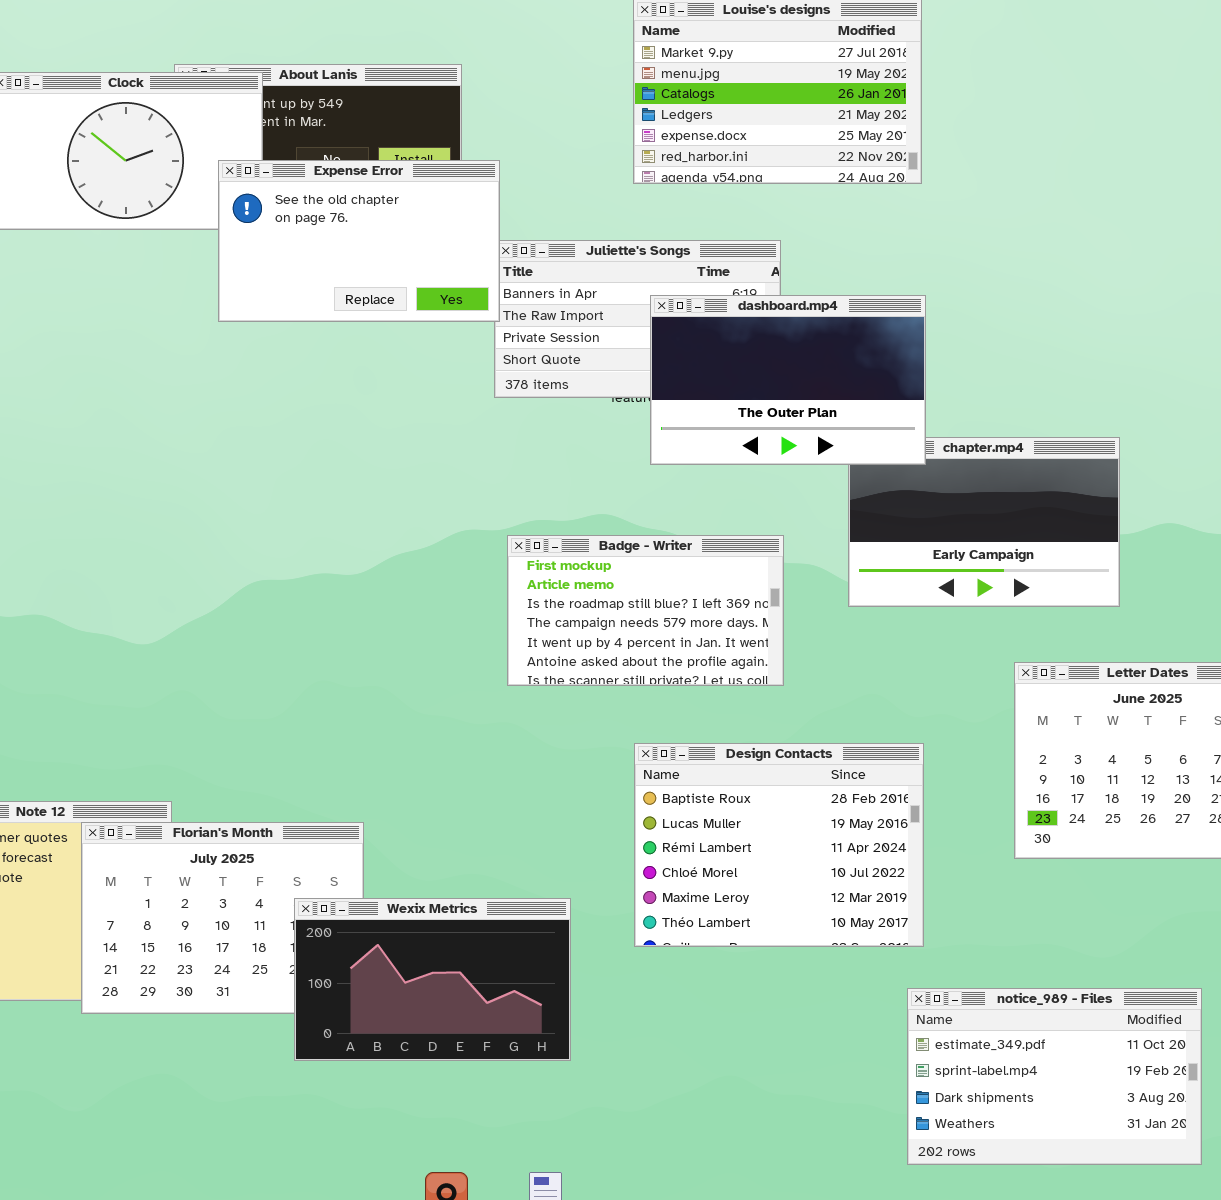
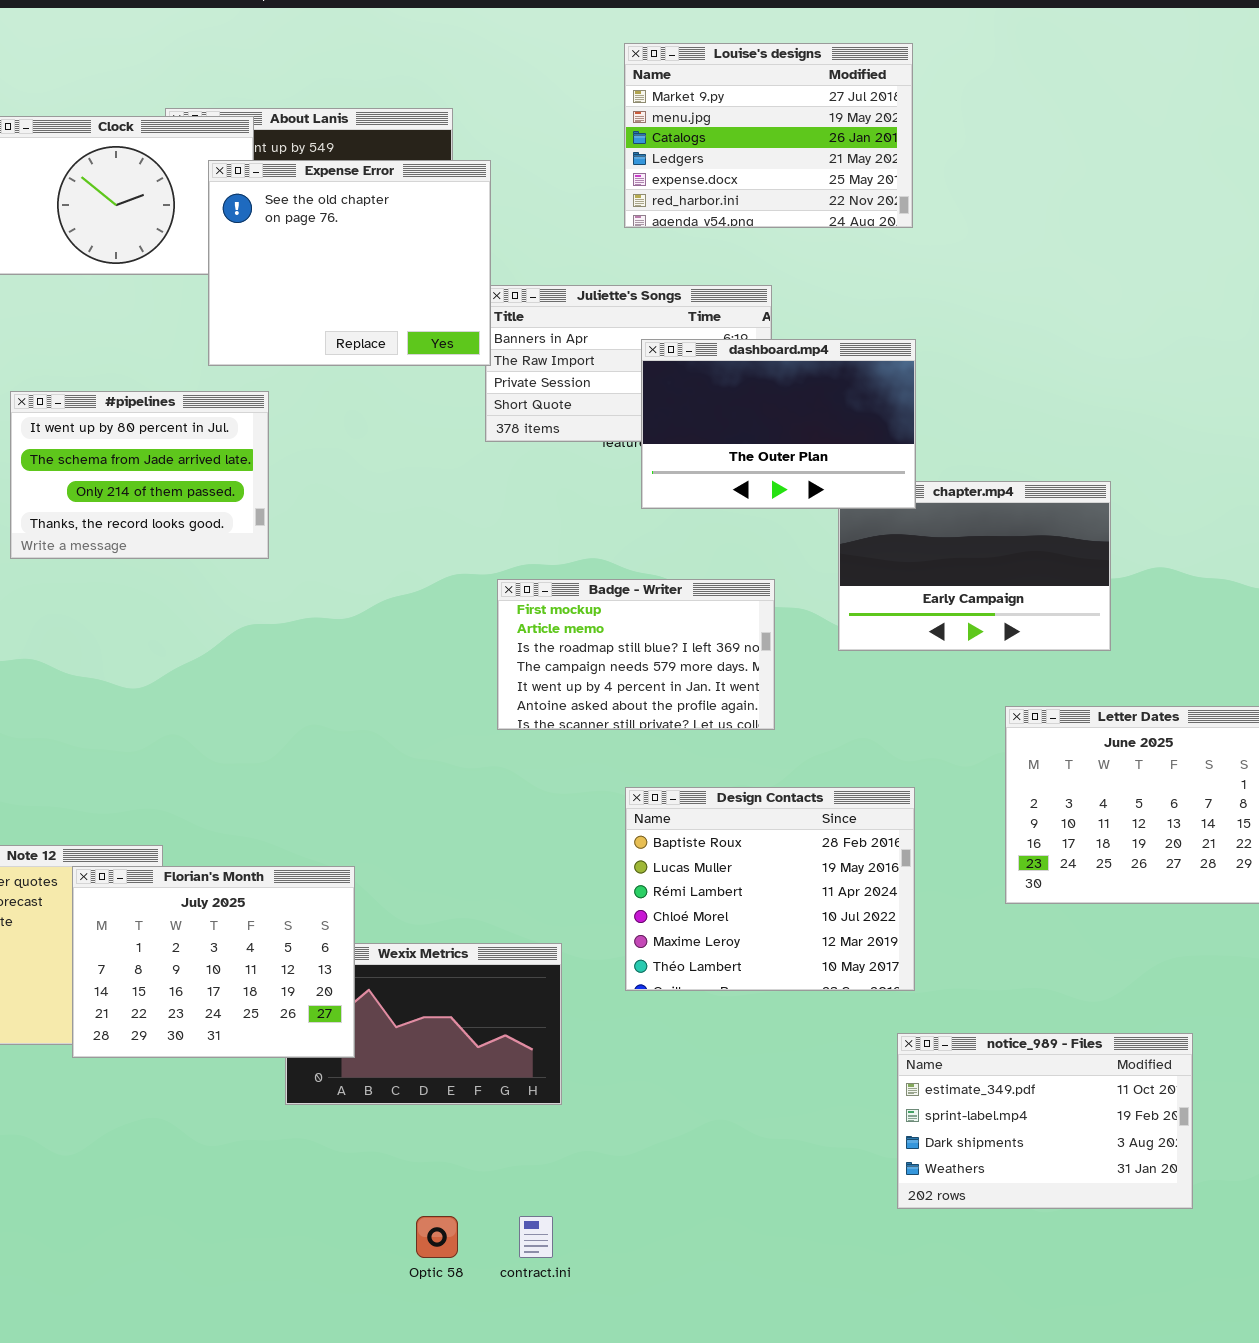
Expense Error: [218,160,500,322] -> [208,160,491,366], resized
#pipelines: none -> [10,391,269,559], opened
Florian's Month: [81,822,364,1014] -> [72,866,355,1058], raised

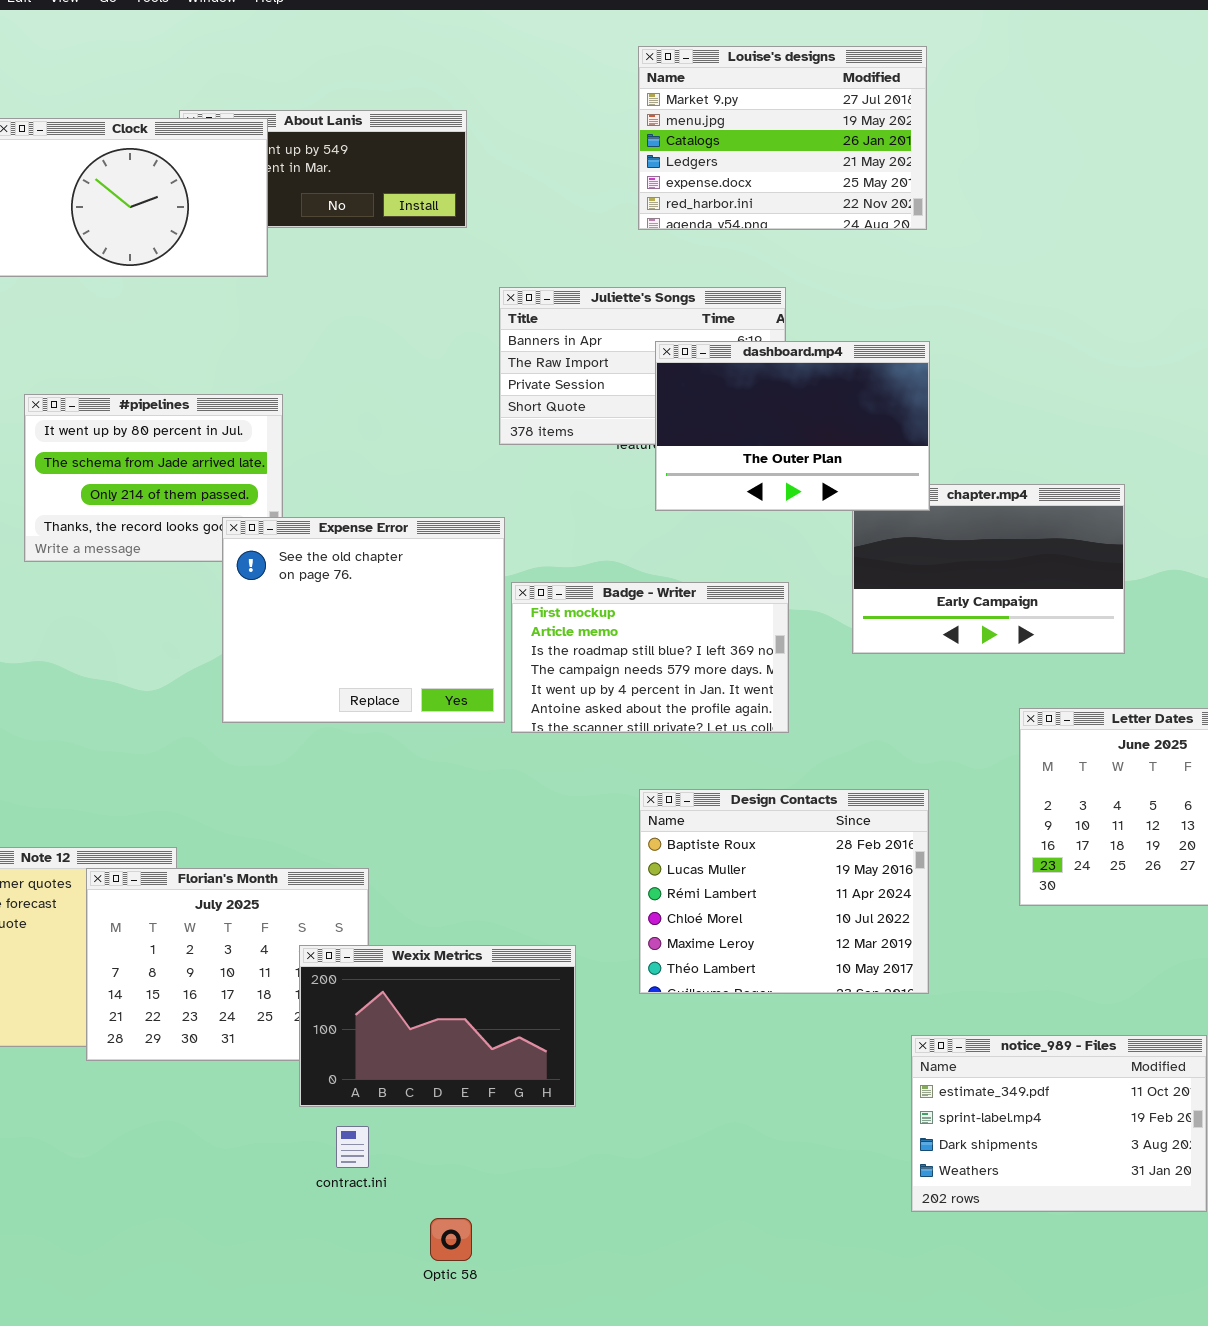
Expense Error: [208,160,491,366] -> [222,517,505,723], moved
Wexix Metrics: [285,943,562,1105] -> [299,945,576,1107], raised
contract.ini: [519,1216,553,1258] -> [336,1126,369,1168], moved

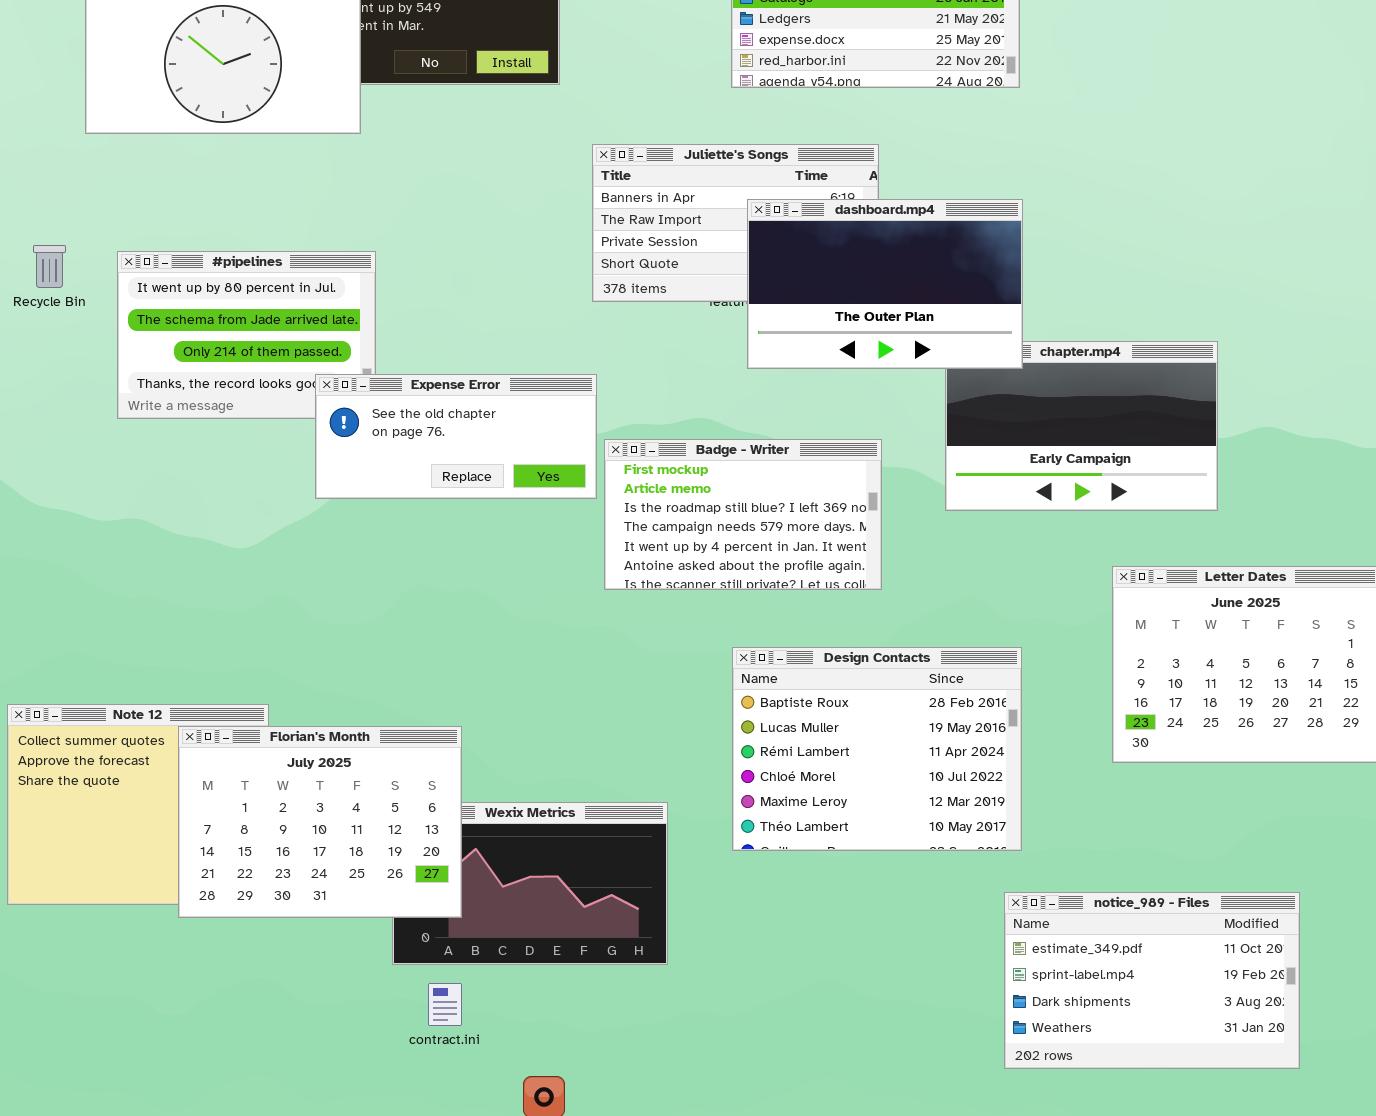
Expense Error: [222,517,505,723] -> [315,374,597,499], resized
Florian's Month: [86,868,369,1061] -> [178,726,462,918], raised

